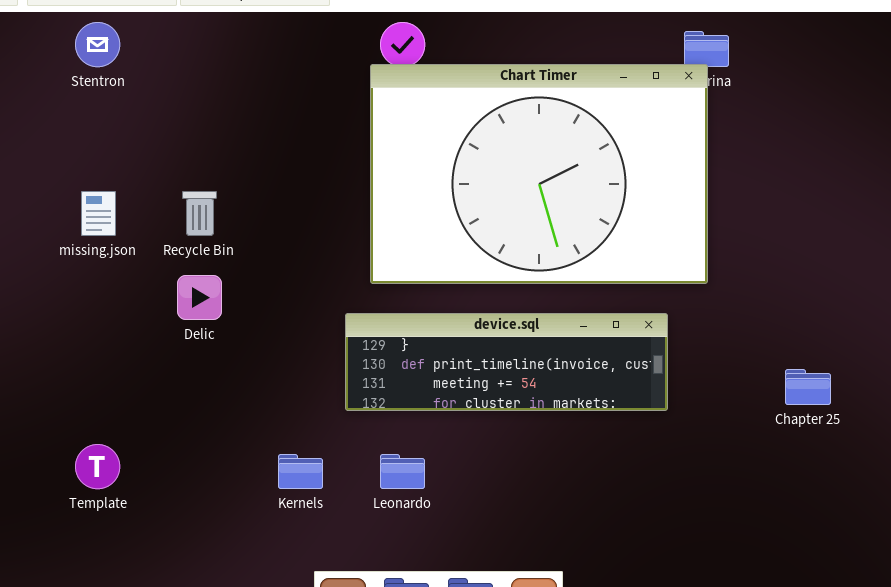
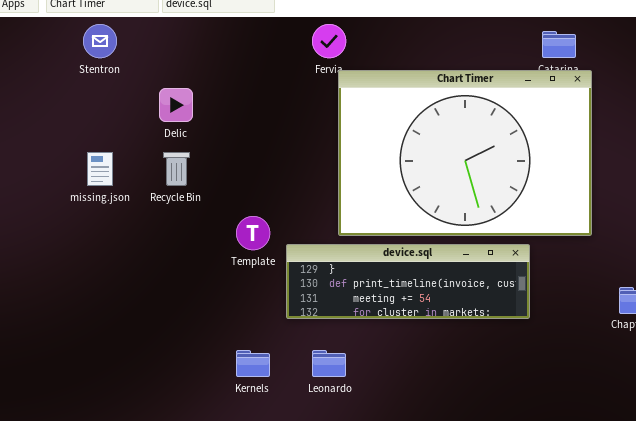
Chart Timer: [370,64,708,284] -> [338,70,592,236], moved
Delic: [177,275,222,320] -> [159,88,193,122], moved
Template: [75,444,120,489] -> [236,216,270,250], moved

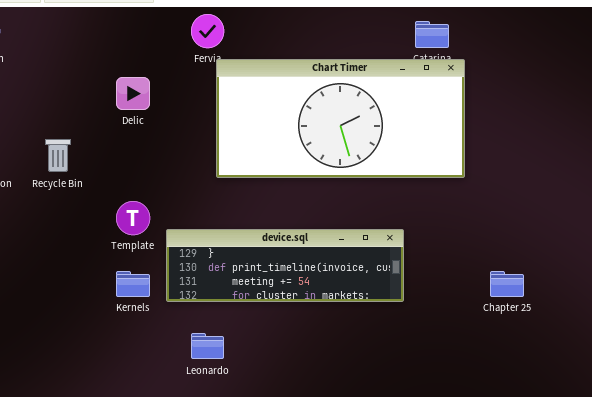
Chart Timer: [338,70,592,236] -> [216,59,465,178], resized
Delic: [159,88,193,122] -> [116,77,150,110], moved
Kernels: [236,350,270,377] -> [116,271,150,297], moved

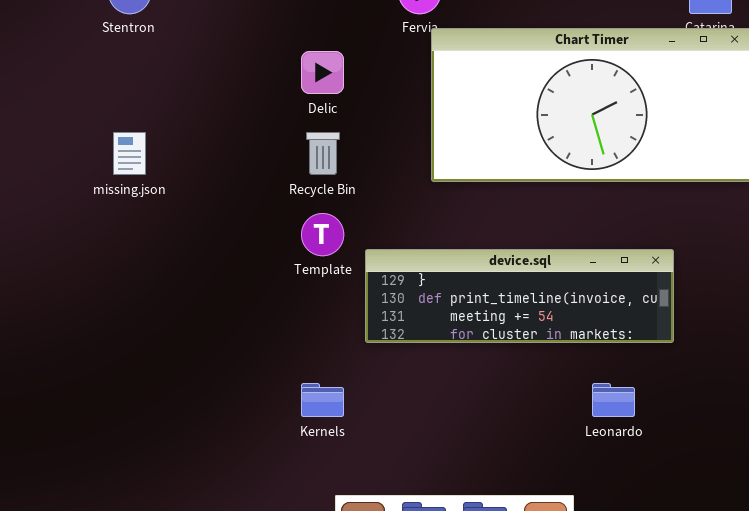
Recycle Bin: [45,139,71,172] -> [306,132,340,175], moved
Kernels: [116,271,150,297] -> [301,383,344,417], moved
Leonardo: [191,333,224,359] -> [592,383,635,417], moved

